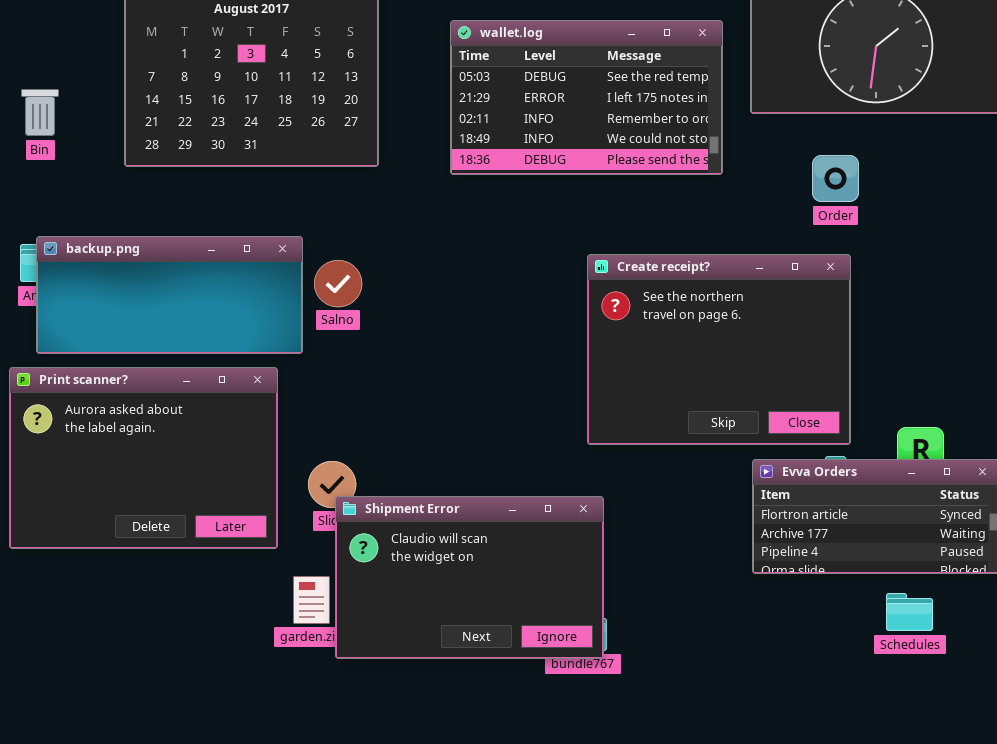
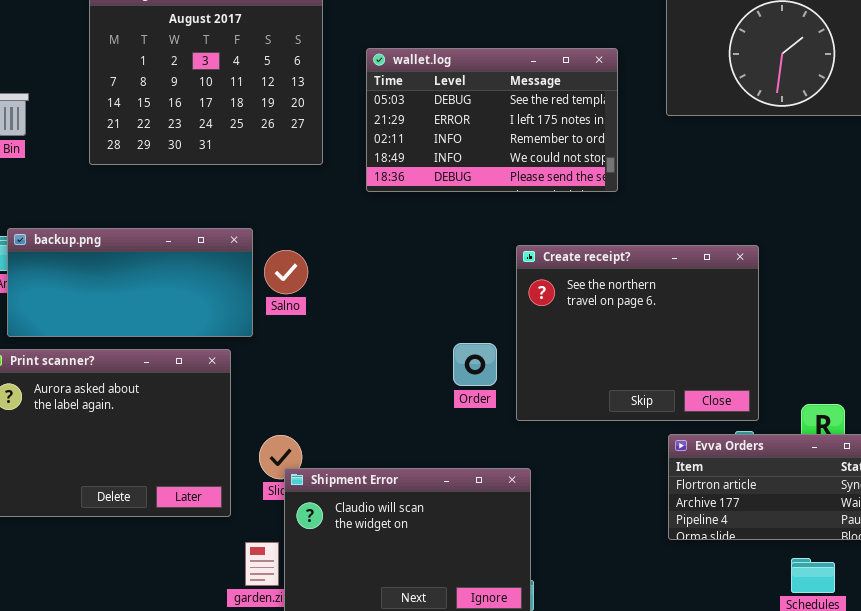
wallet.log: [450,20,723,175] -> [366,48,618,192], moved
Order: [812,155,859,202] -> [453,343,497,386], moved

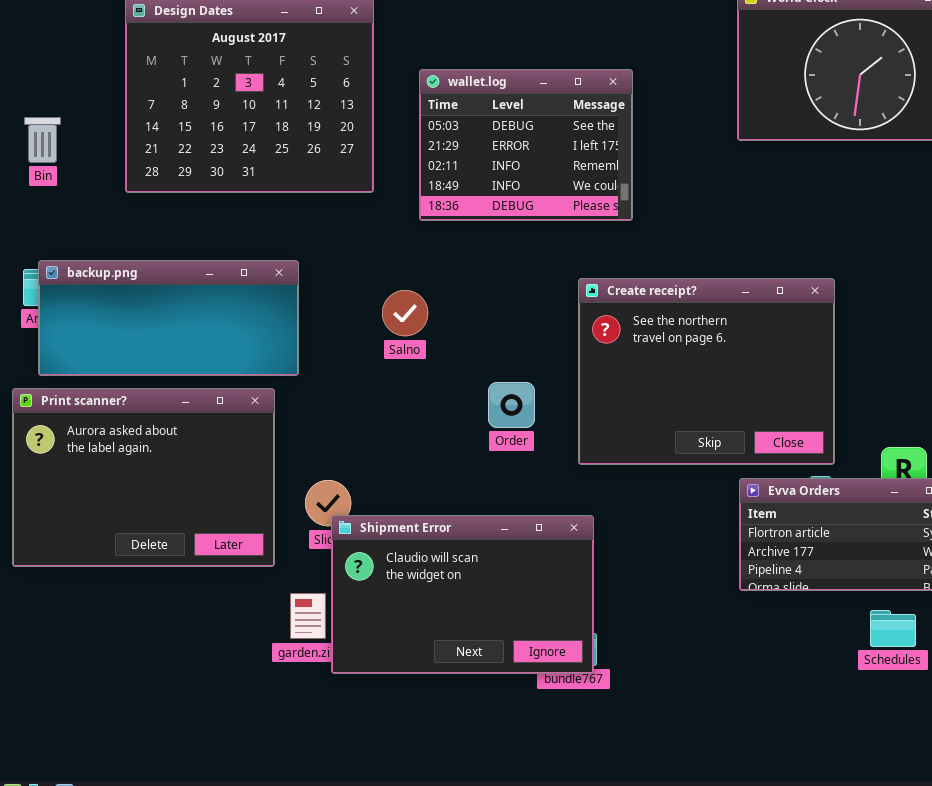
wallet.log: [366,48,618,192] -> [419,69,633,221], resized
Salno: [264,250,308,294] -> [382,290,428,336], moved
Order: [453,343,497,386] -> [488,382,535,428], moved

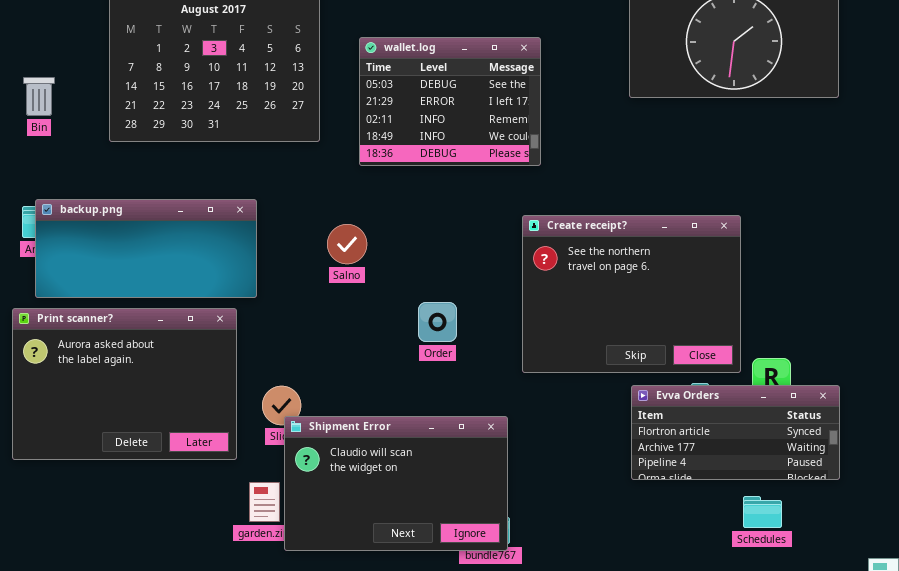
Create receipt?: [578,278,835,465] -> [522,215,741,373], moved

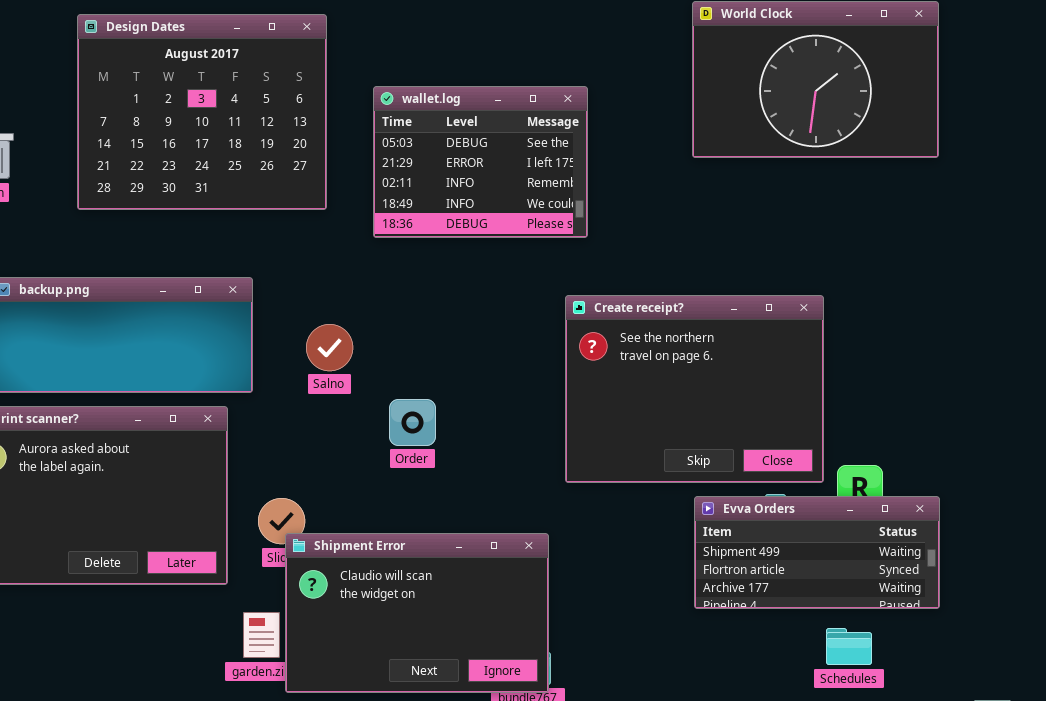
Salno: [327,224,367,264] -> [306,324,353,371], moved
Order: [418,302,457,342] -> [389,399,436,446], moved
Evva Orders: [631,385,840,480] -> [694,496,940,609], scrolled up 1 row

